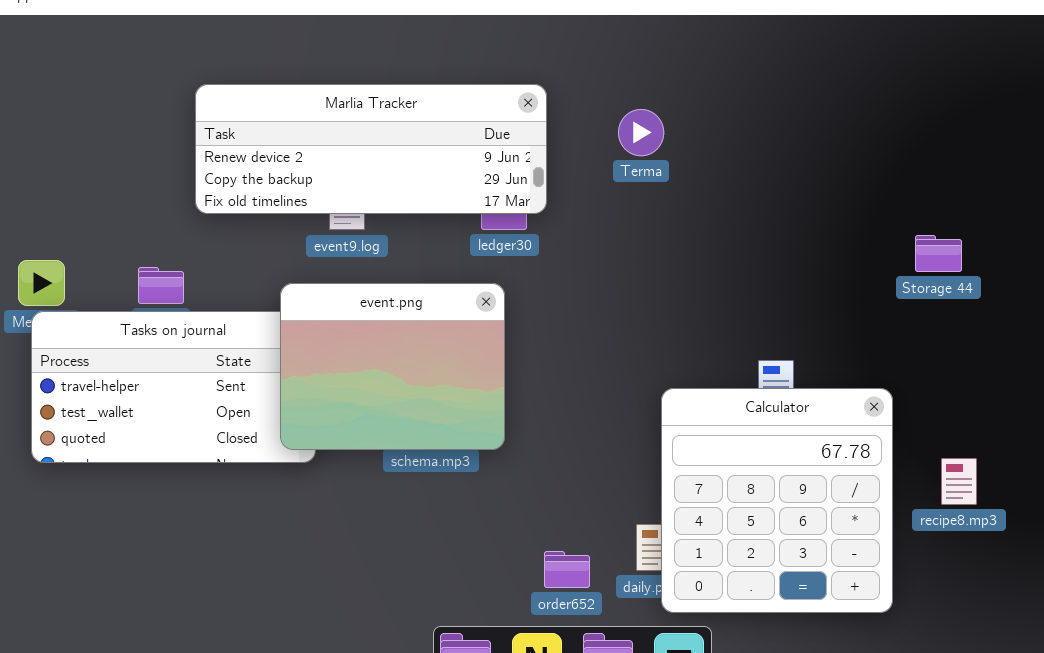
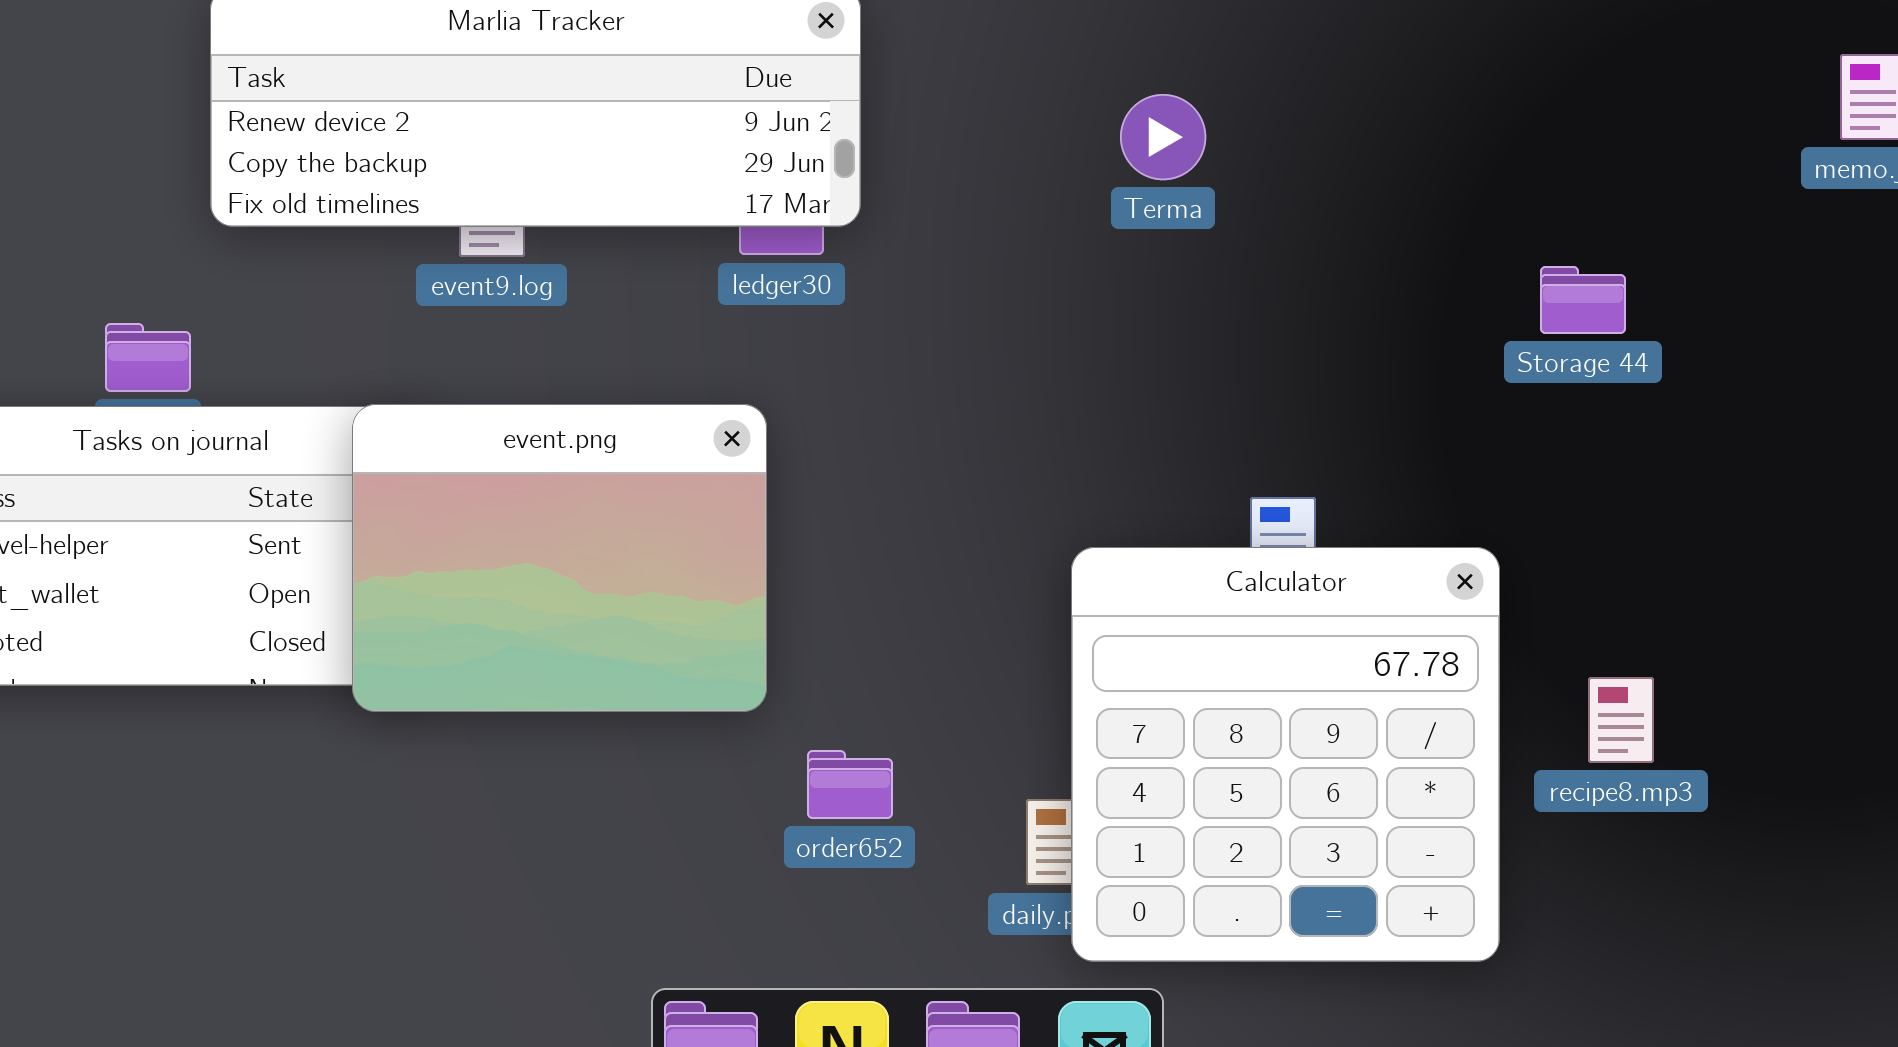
Terma: [618,109,664,156] -> [1120,94,1206,180], moved
event.png: [280,283,505,450] -> [352,404,767,712], moved
order652: [544,551,590,588] -> [807,750,893,819], moved

